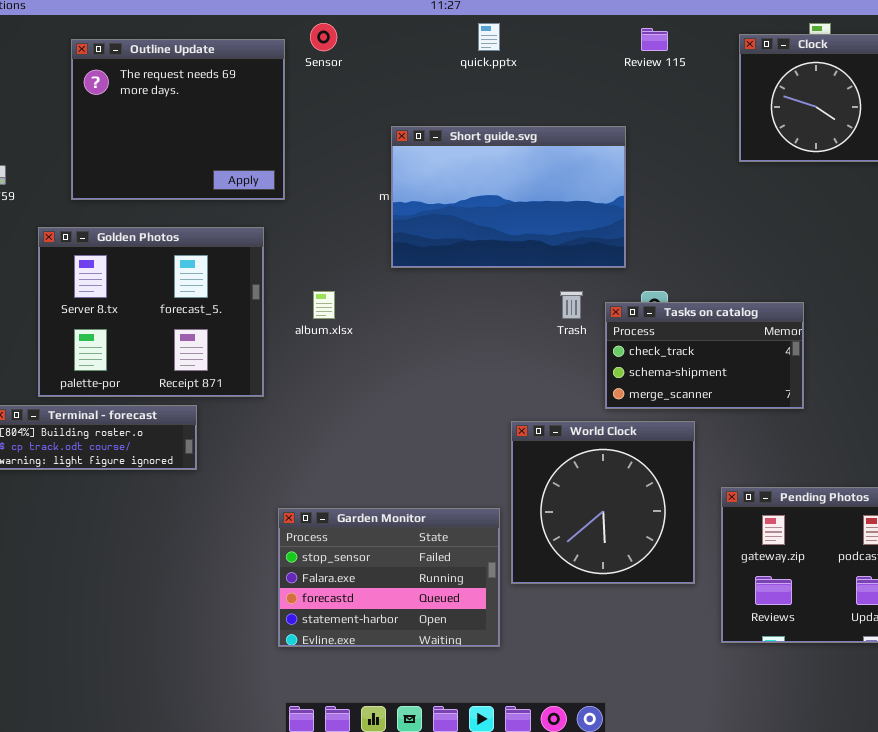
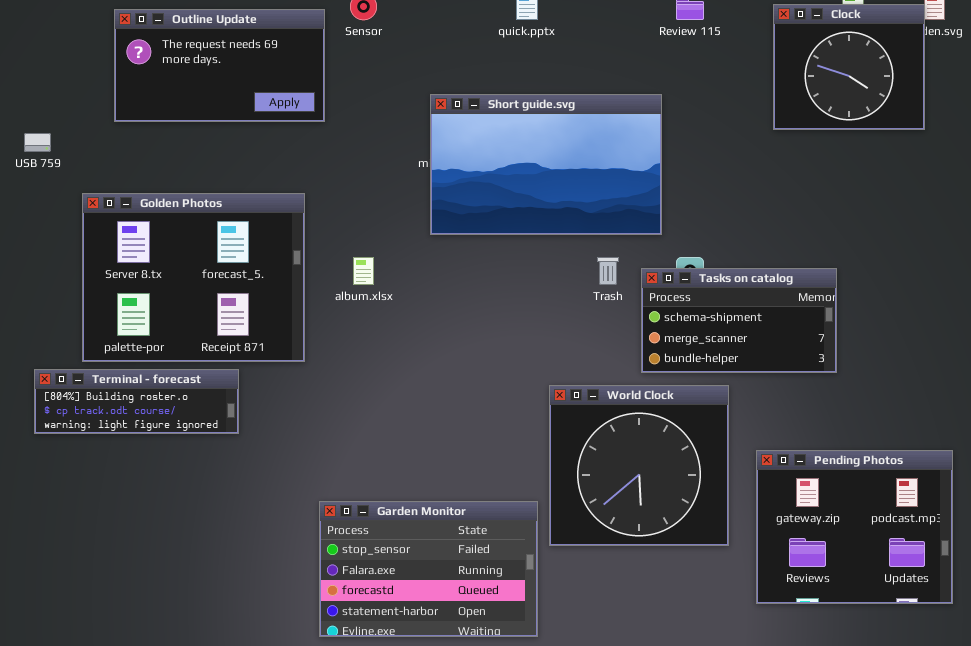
Outline Update: [71,39,285,200] -> [114,9,325,122], resized
Tasks on catalog: [605,302,804,409] -> [641,268,837,373], scrolled down 1 row
Garden Monitor: [278,508,500,647] -> [319,501,538,637], moved

